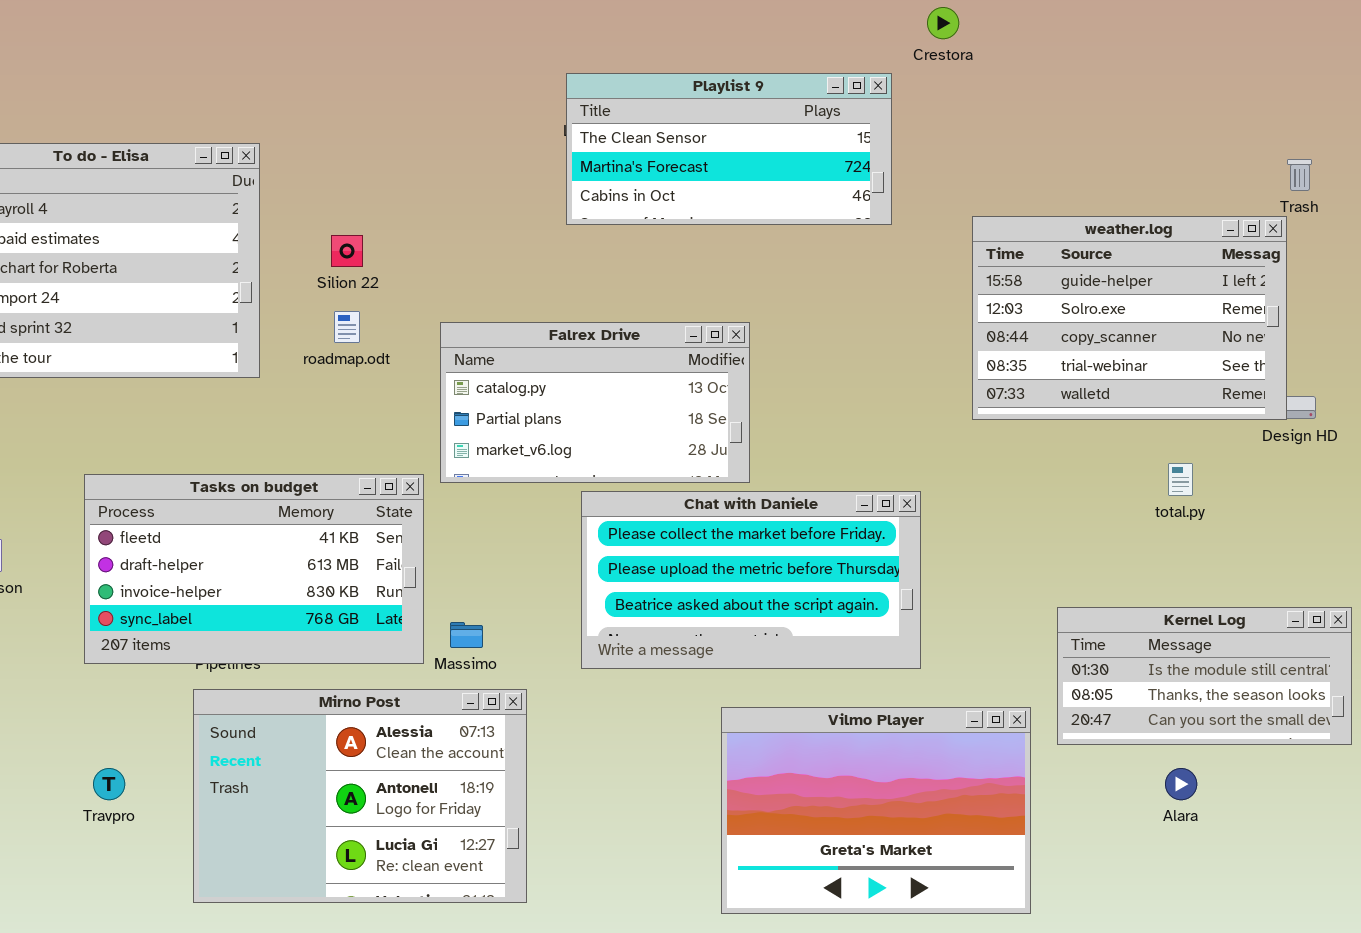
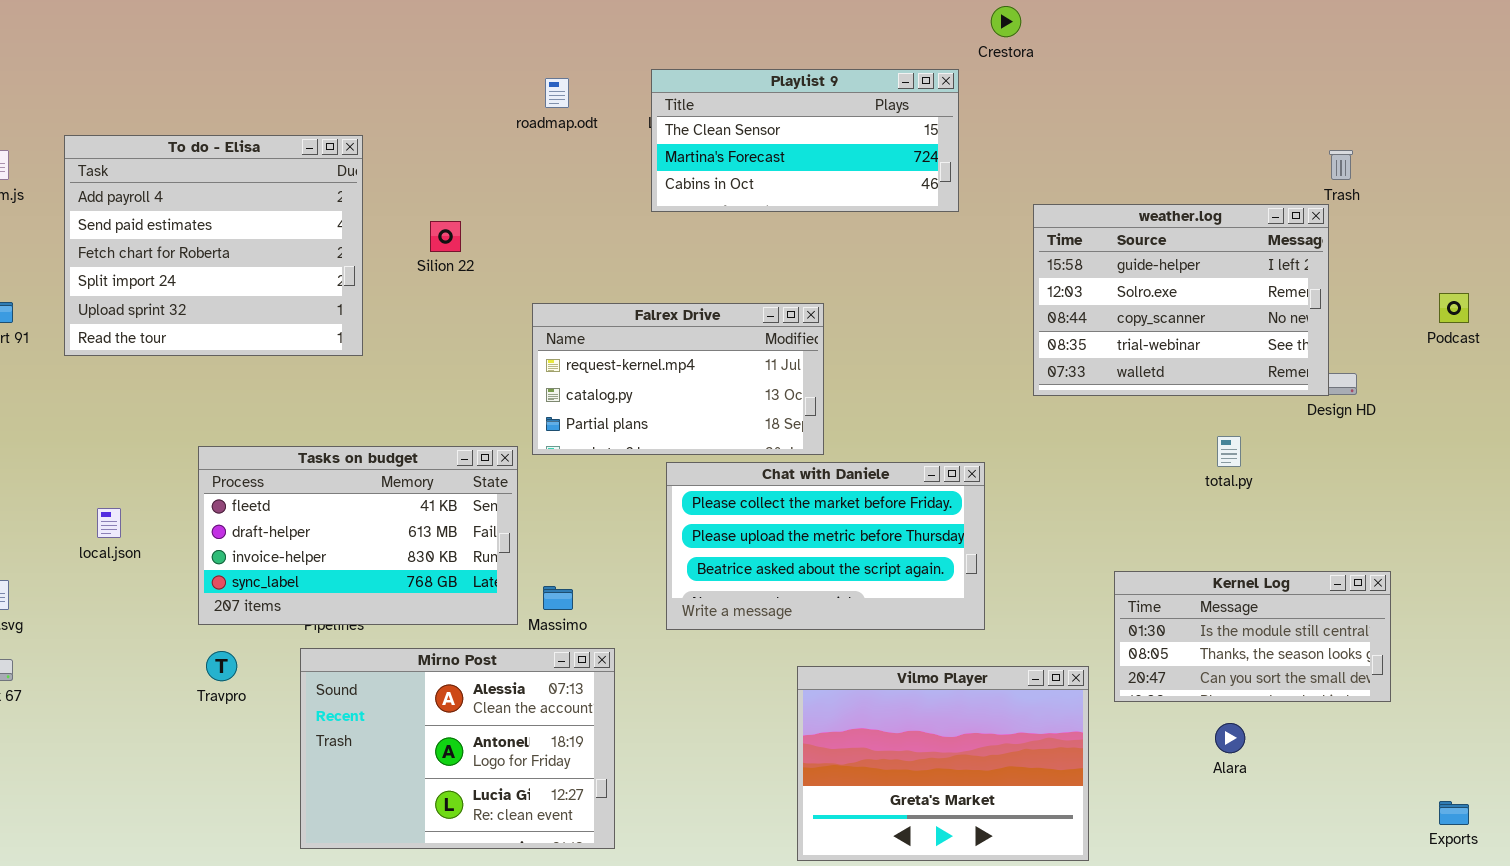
roadmap.odt: [334,311,360,343] -> [545,78,569,108], moved
Falrex Drive: [440,322,750,483] -> [532,303,824,455], scrolled up 1 row
Travpro: [93,768,125,800] -> [206,651,237,681], moved

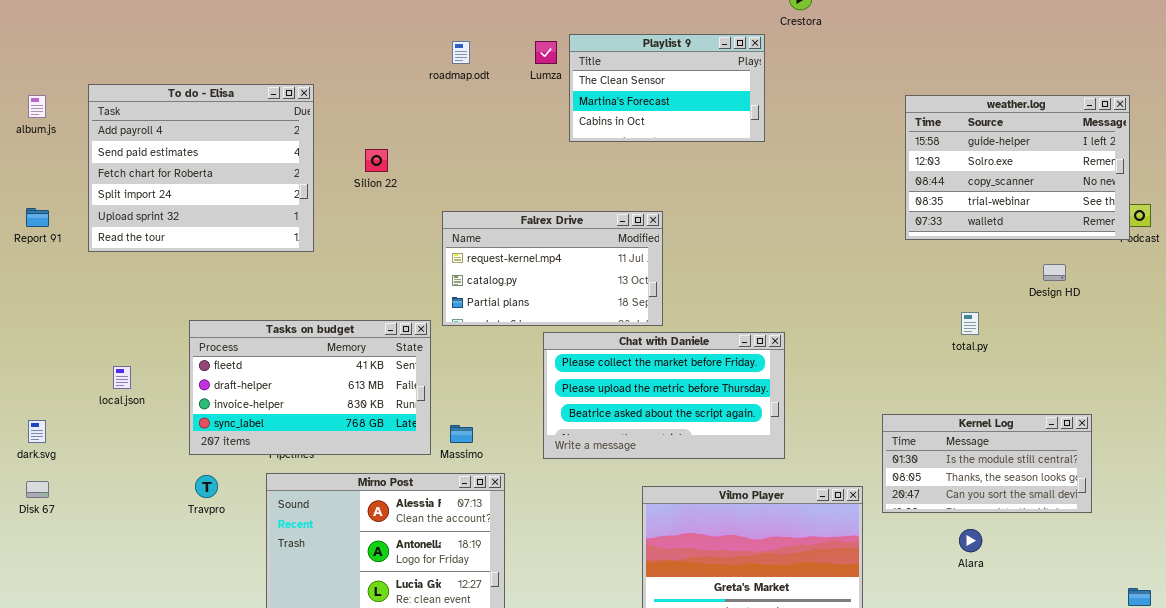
Playlist 9: [651,69,959,212] -> [569,34,765,142], resized
weather.log: [1033,204,1329,396] -> [905,95,1130,240], moved

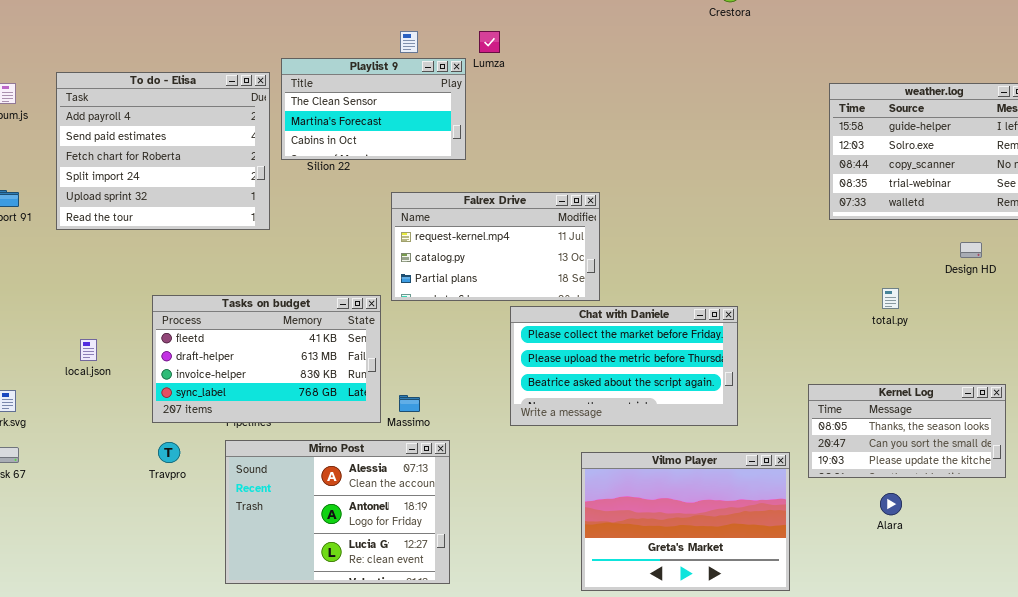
Playlist 9: [569,34,765,142] -> [281,58,466,160], moved
Chat with Daniele: [543,332,785,459] -> [510,306,738,426], moved
Kernel Log: [882,414,1092,513] -> [808,384,1006,478], scrolled down 1 row

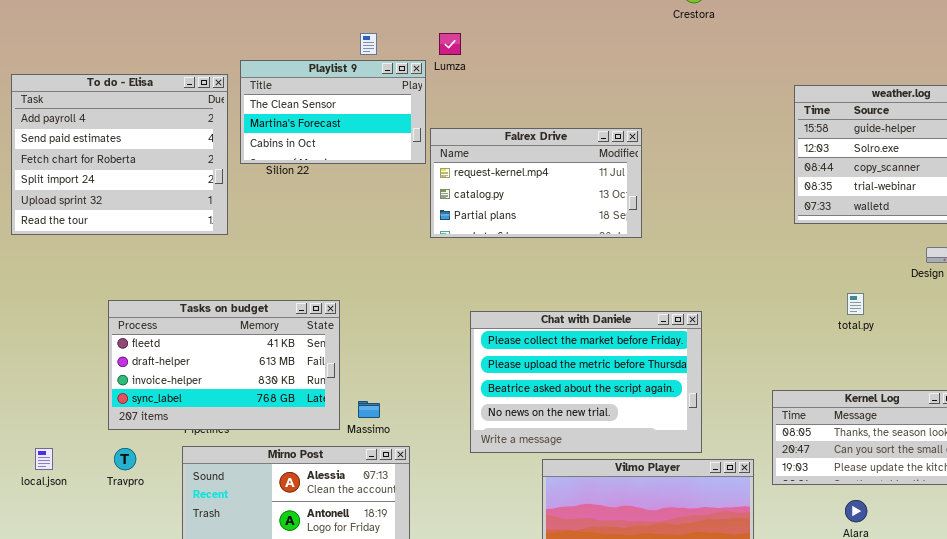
Falrex Drive: [391,192,600,301] -> [430,128,642,238], moved
Chat with Daniele: [510,306,738,426] -> [470,311,702,453], resized
local.json: [80,339,97,361] -> [35,448,53,470], moved

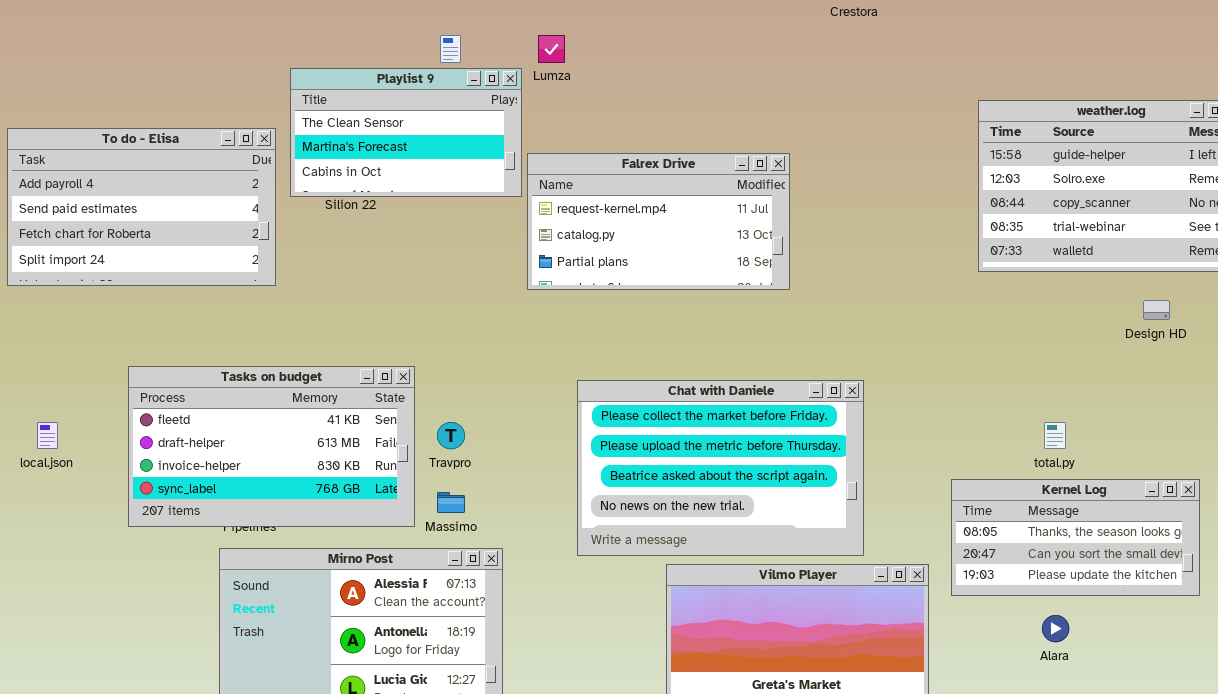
To do - Elisa: [11,74,228,235] -> [7,128,276,286], resized
total.py: [847,293,864,315] -> [1044,422,1066,449], moved
local.json: [35,448,53,470] -> [37,422,58,449], moved
Travpro: [114,448,136,470] -> [437,422,465,449], moved

